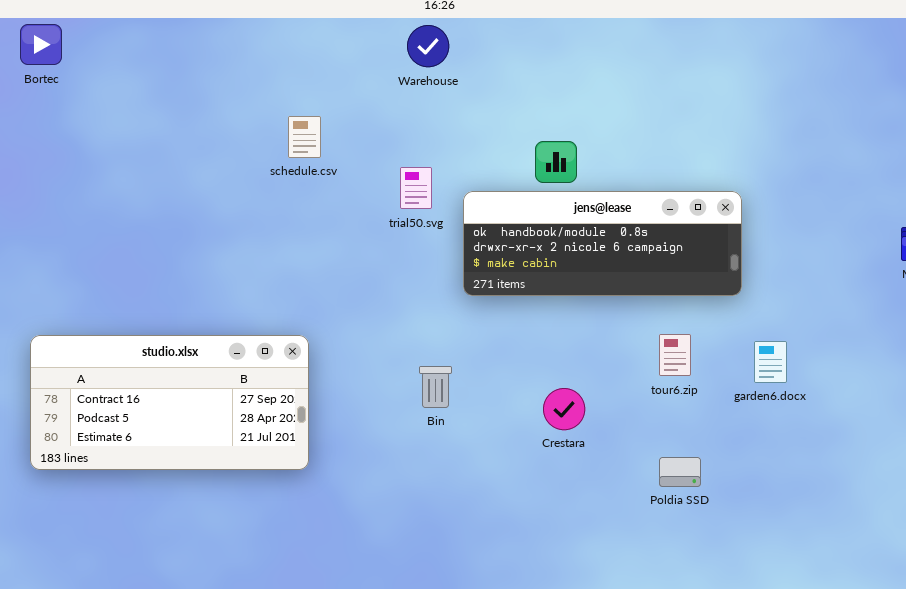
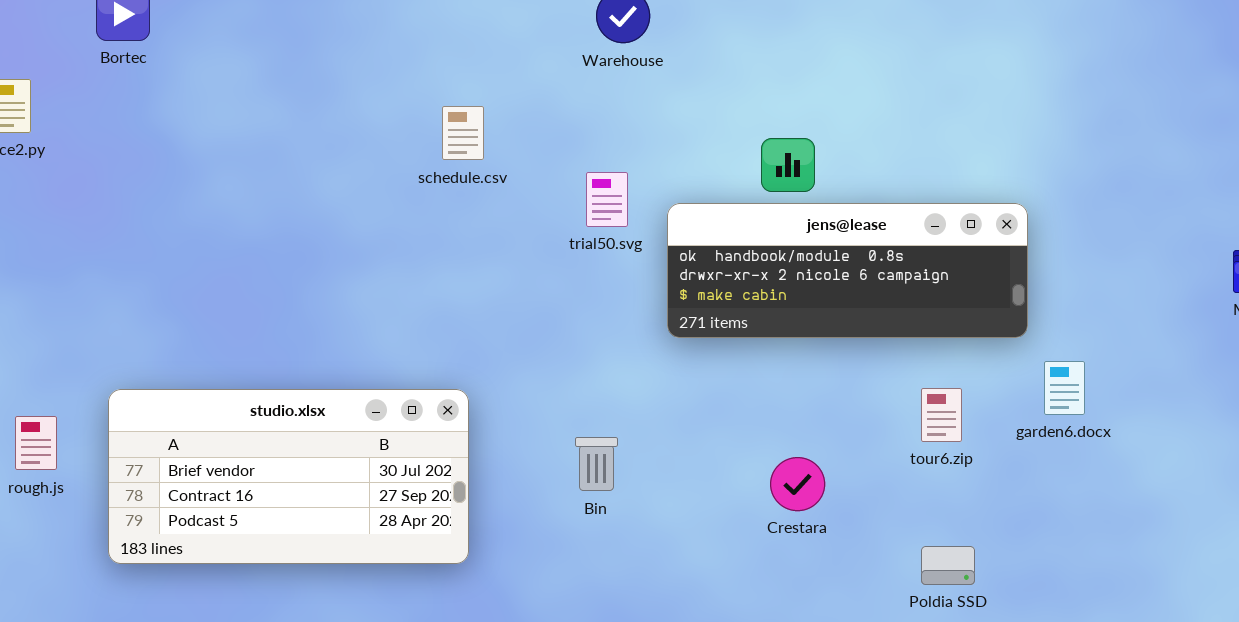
studio.xlsx: [30,335,309,470] -> [108,389,469,564], scrolled up 1 row
garden6.docx: [754,341,787,383] -> [1044,361,1085,415], moved
Bin: [419,366,452,408] -> [575,437,618,491], moved

